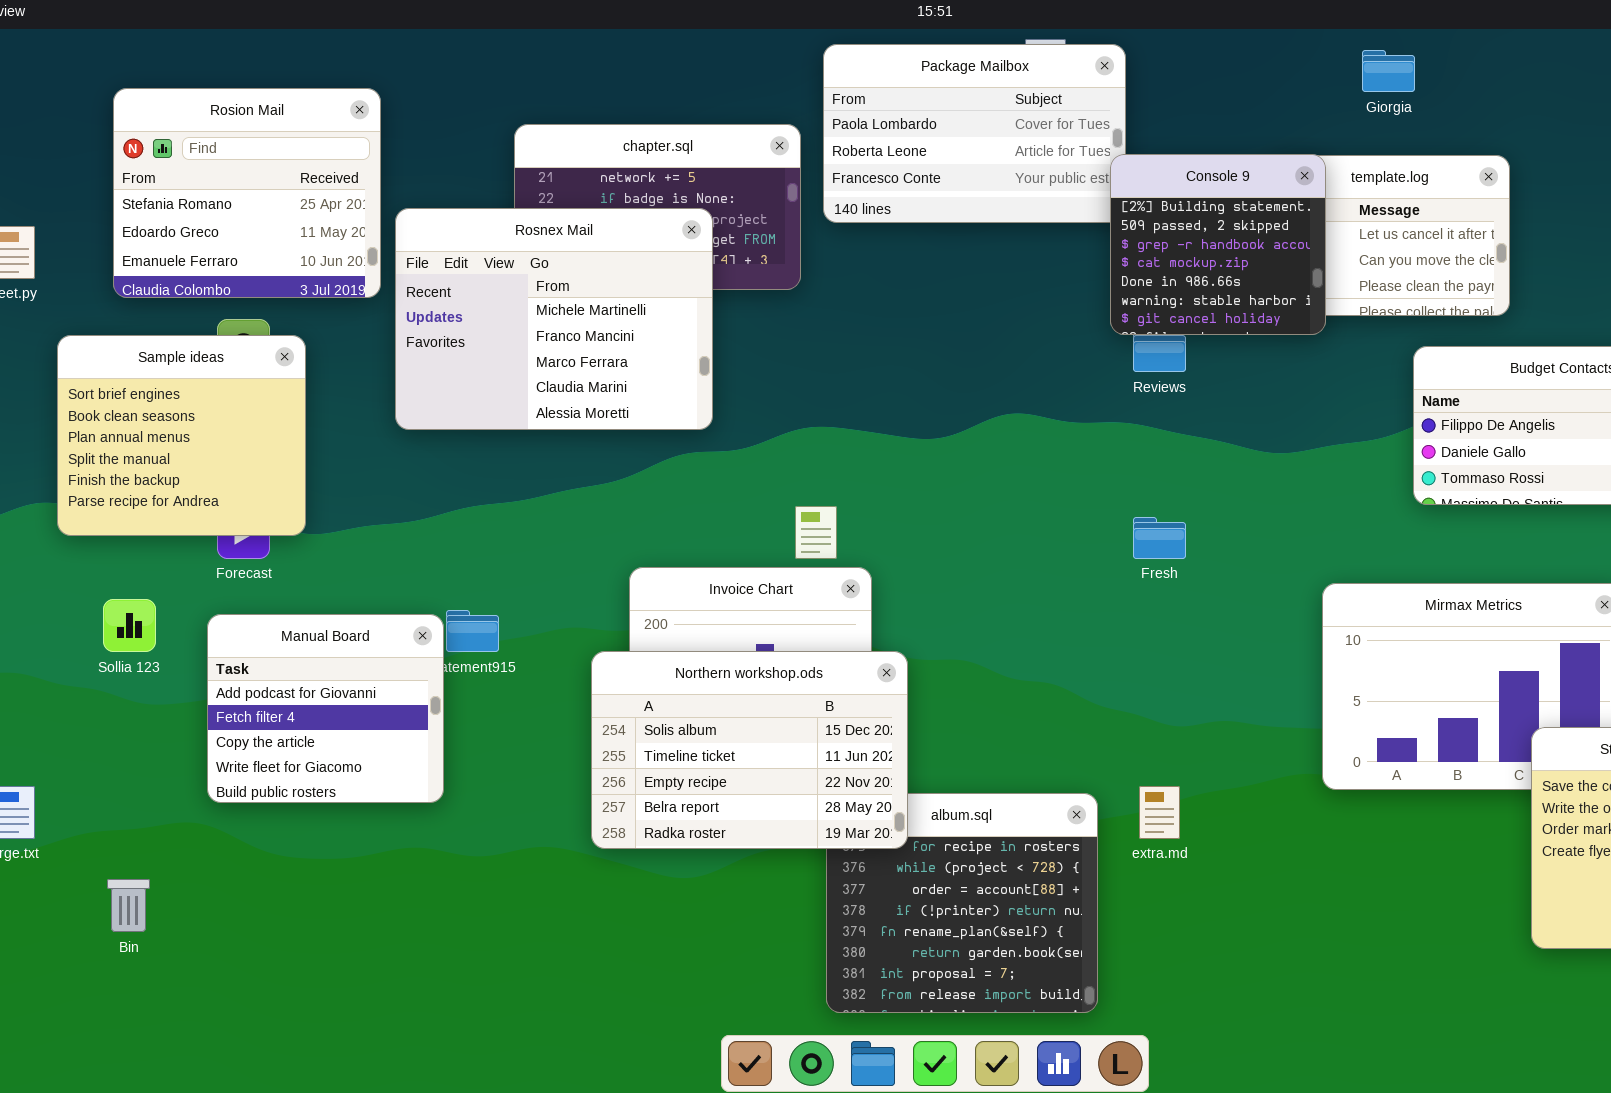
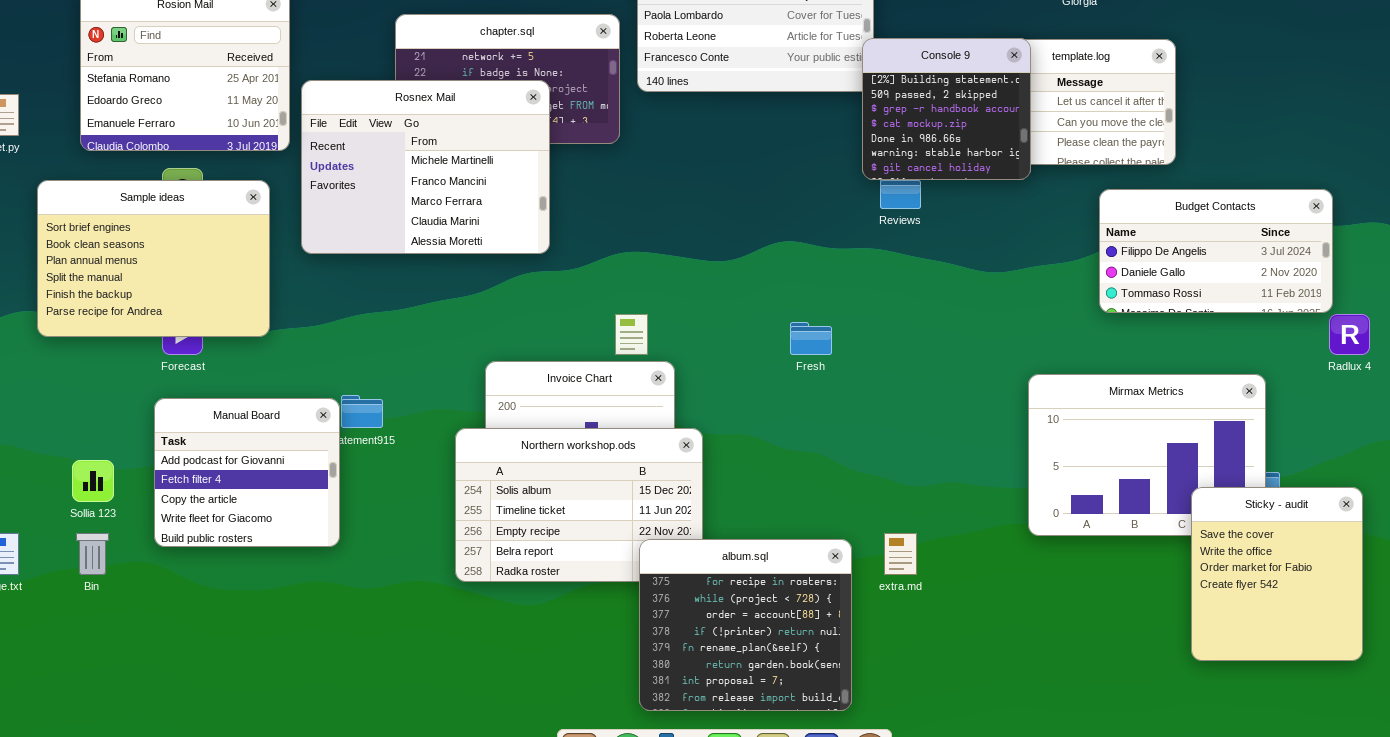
Sample ideas: [57,335,306,536] -> [37,180,270,337], resized
Fresh: [1133,517,1186,559] -> [790,322,832,355], moved
Sollia 123: [103,599,156,652] -> [72,460,114,502], moved
album.sql: [826,793,1098,1013] -> [639,539,852,711], raised
Bin: [107,879,150,932] -> [76,533,109,575], moved

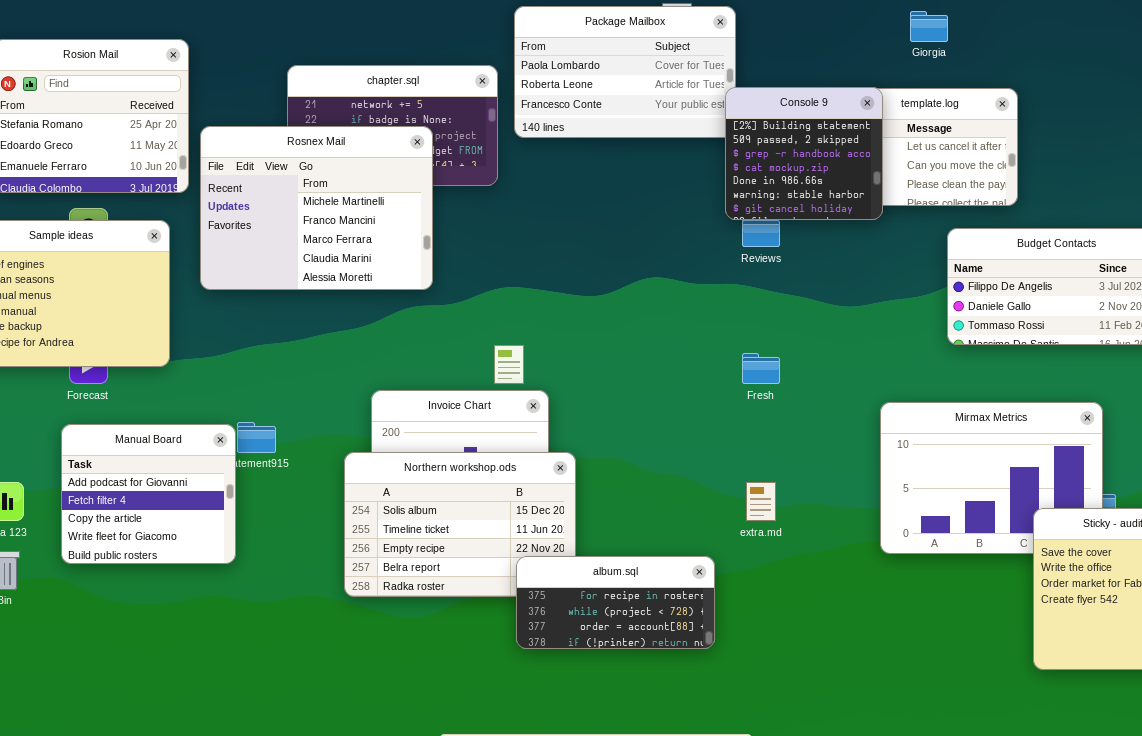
Fresh: [790,322,832,355] -> [742,353,780,384], moved
extra.md: [884,533,917,575] -> [746,482,776,521], moved
album.sql: [639,539,852,711] -> [516,556,715,649], resized

